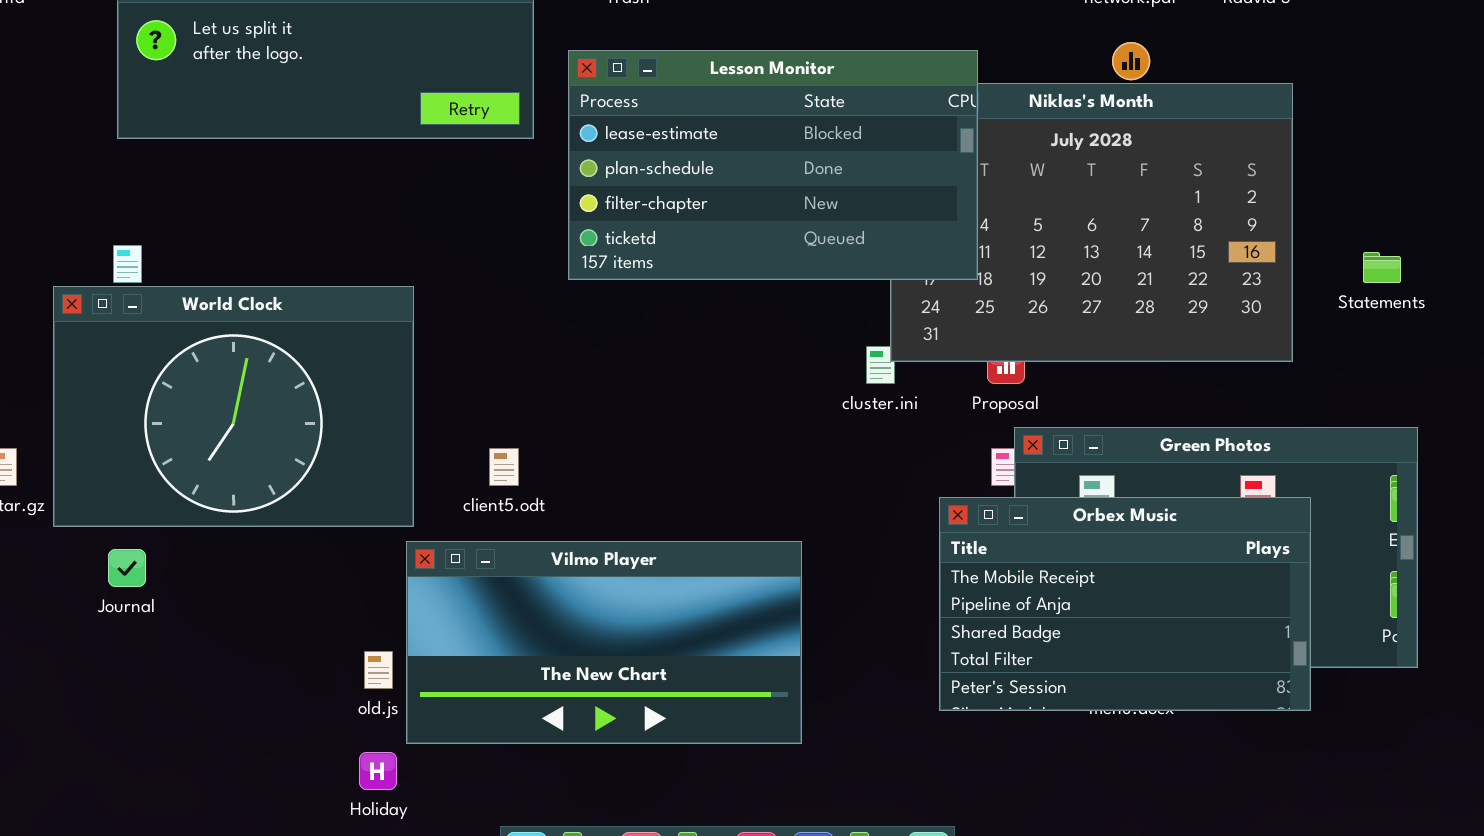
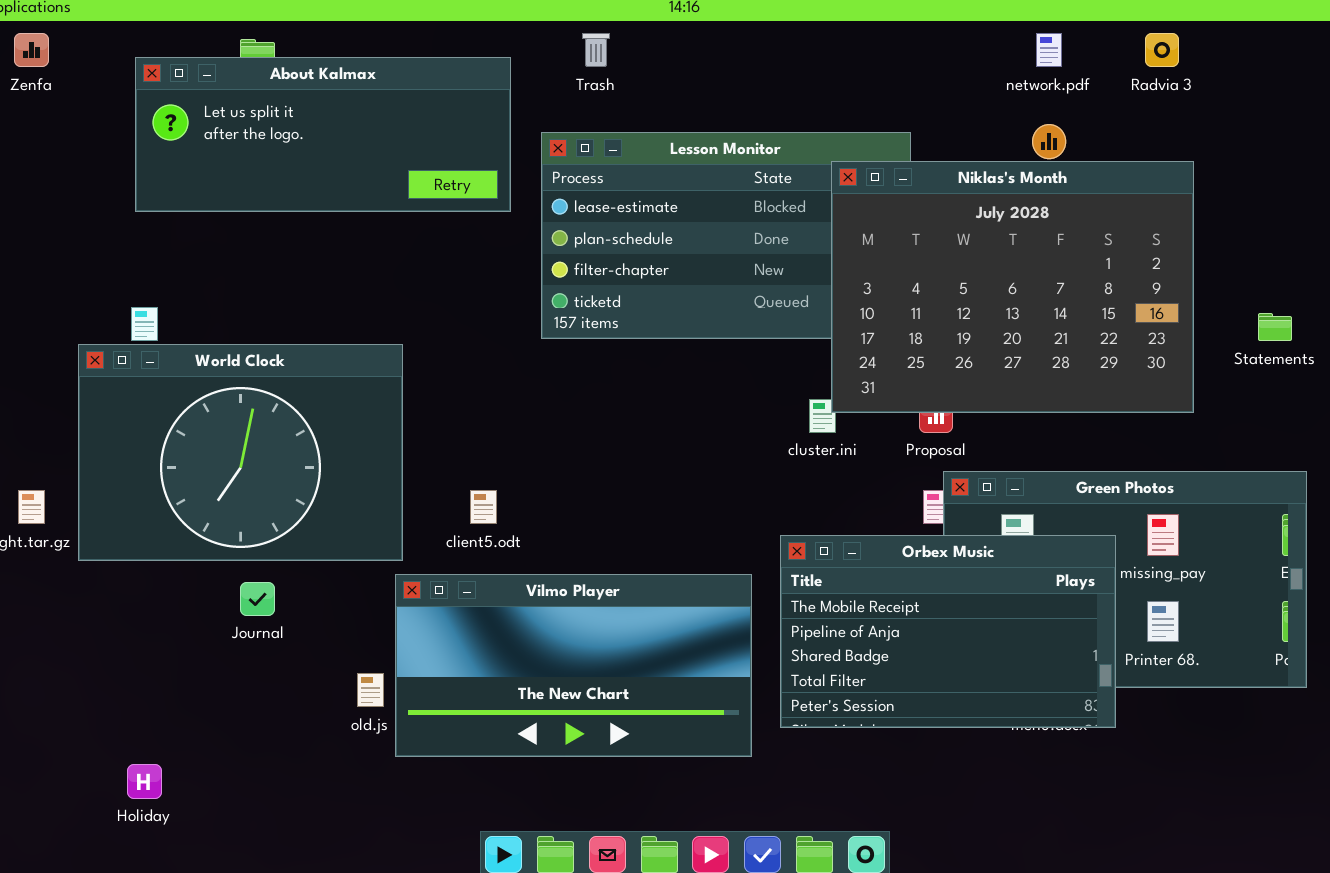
Niklas's Month: [890,83,1293,362] -> [831,161,1194,413], raised
Orbex Music: [939,497,1311,711] -> [780,535,1116,728], moved
Journal: [108,549,146,587] -> [240,582,275,616], moved
Holiday: [359,752,397,790] -> [127,764,162,799], moved

